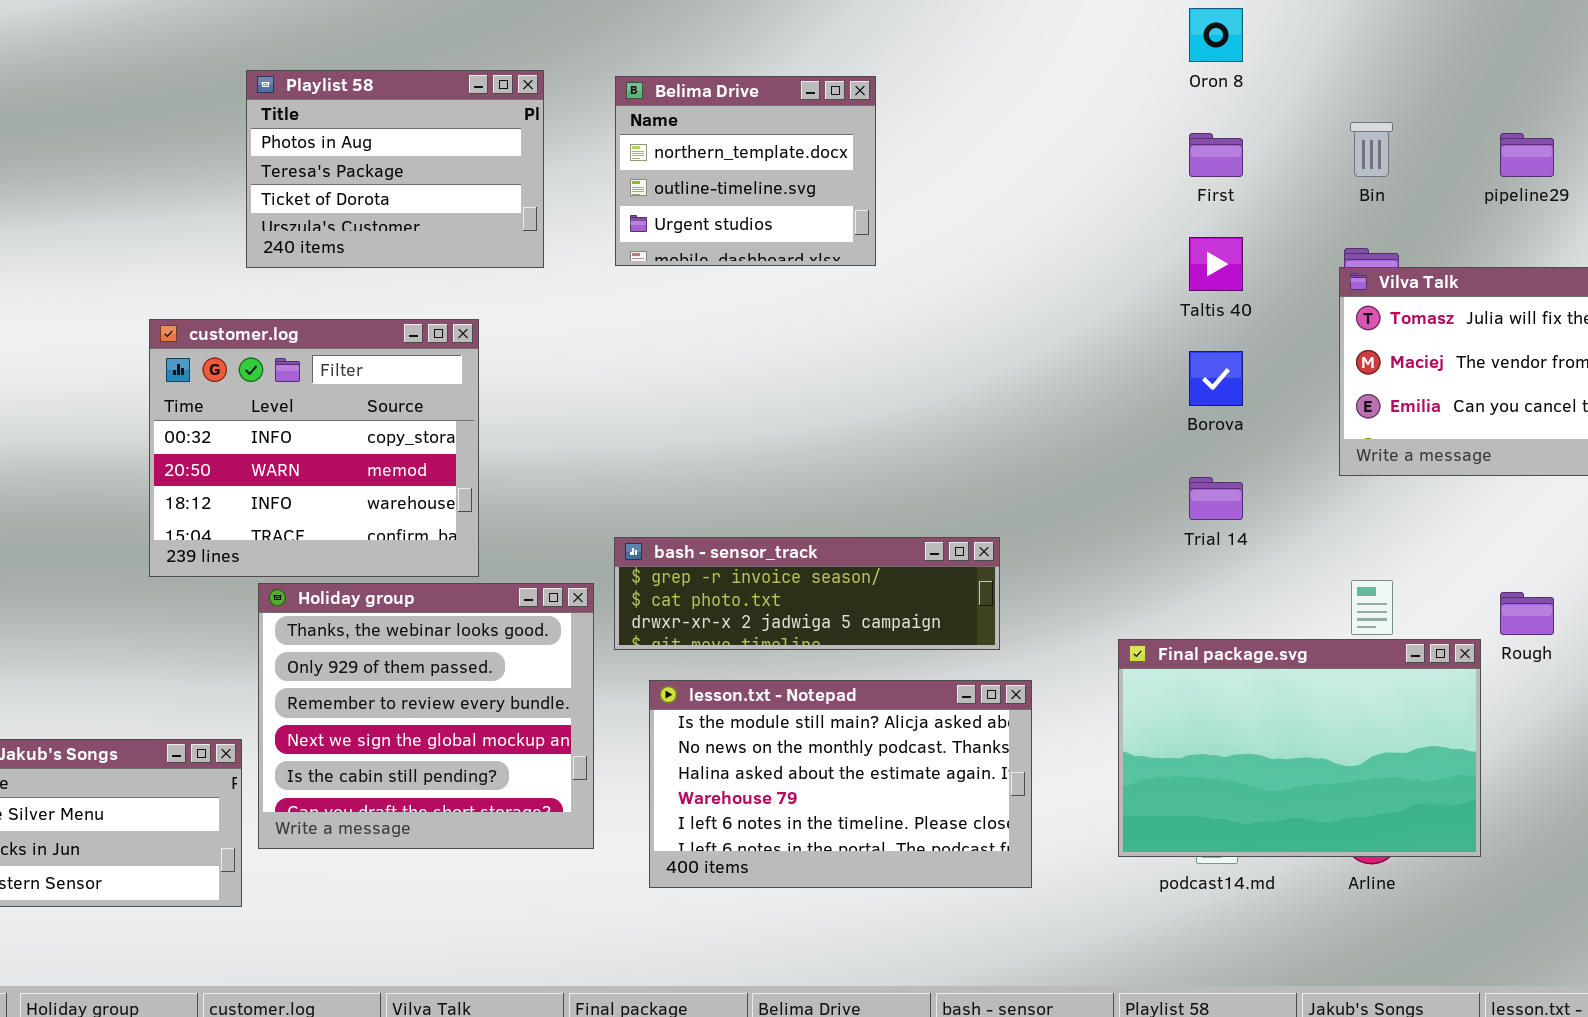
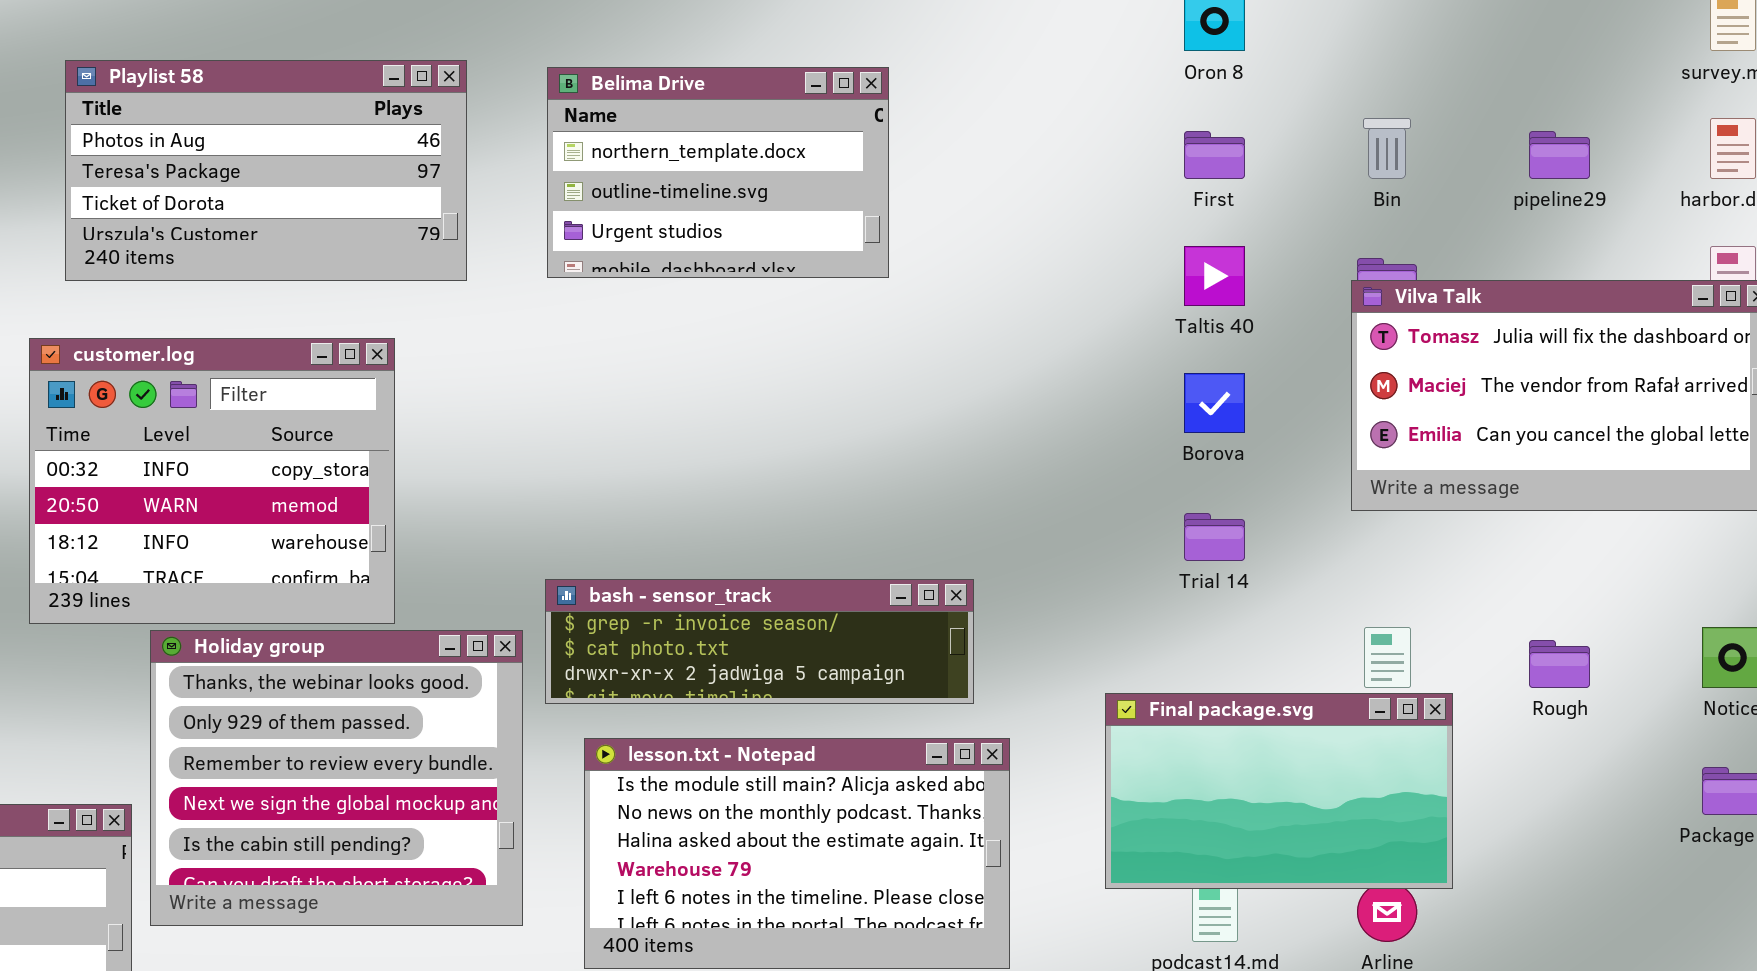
Playlist 58: [246,70,544,268] -> [65,60,467,281], resized
Belima Drive: [615,76,876,266] -> [547,67,889,278], resized
Final package.svg: [1118,639,1481,857] -> [1105,693,1453,889], resized

